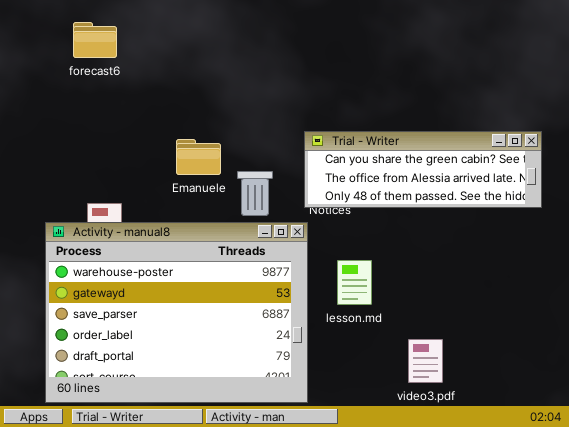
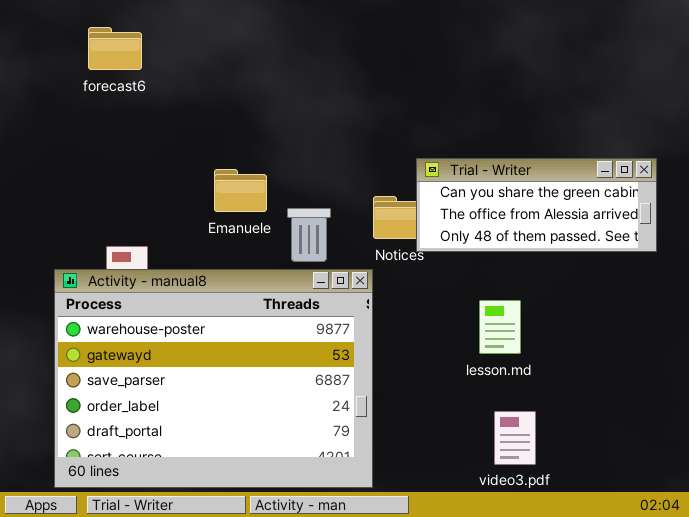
Trial - Writer: [304,131,542,208] -> [416,158,657,252], resized
lesson.md: [337,260,372,305] -> [479,300,521,354], moved

